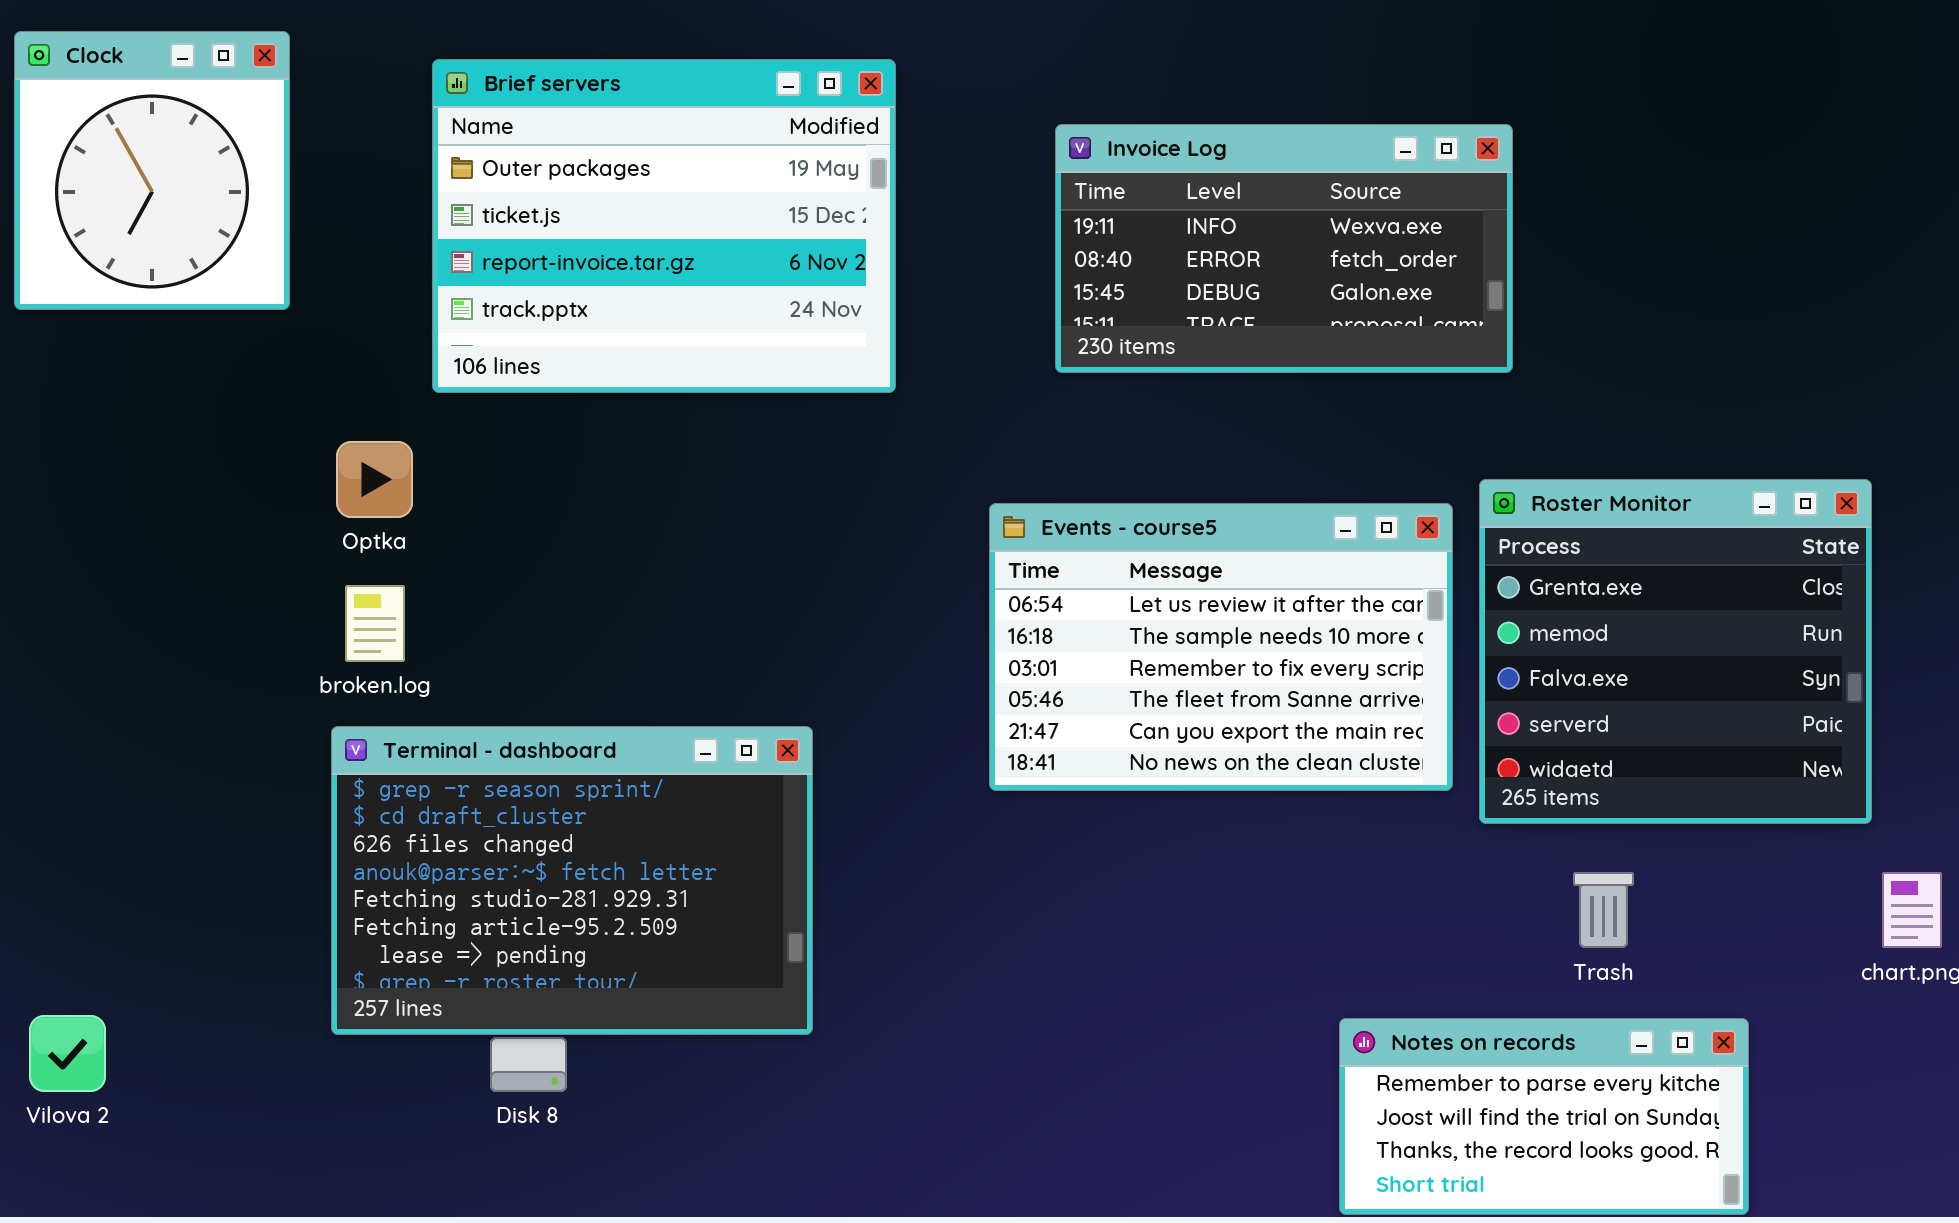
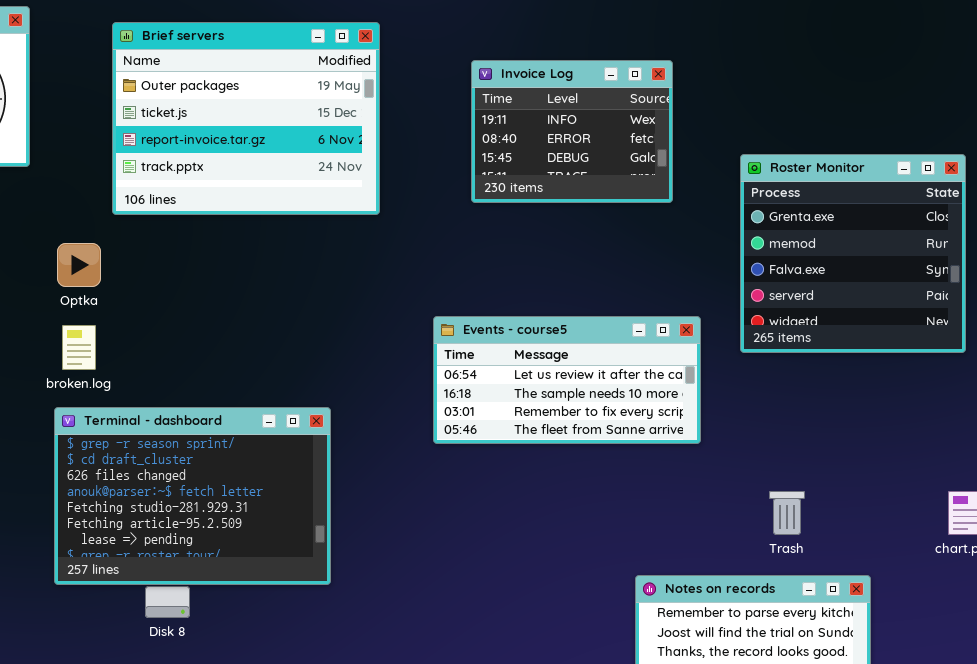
Invoice Log: [1055,124,1513,373] -> [471,60,673,203], resized
Roster Monitor: [1479,479,1872,824] -> [740,154,966,353], moved
Events - course5: [989,503,1453,791] -> [433,316,701,444], resized

